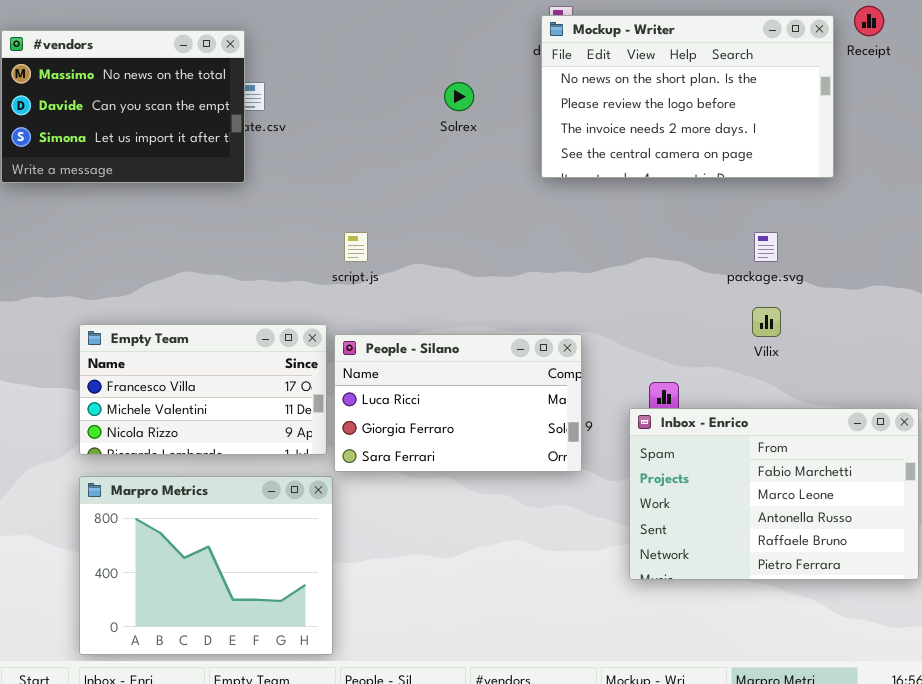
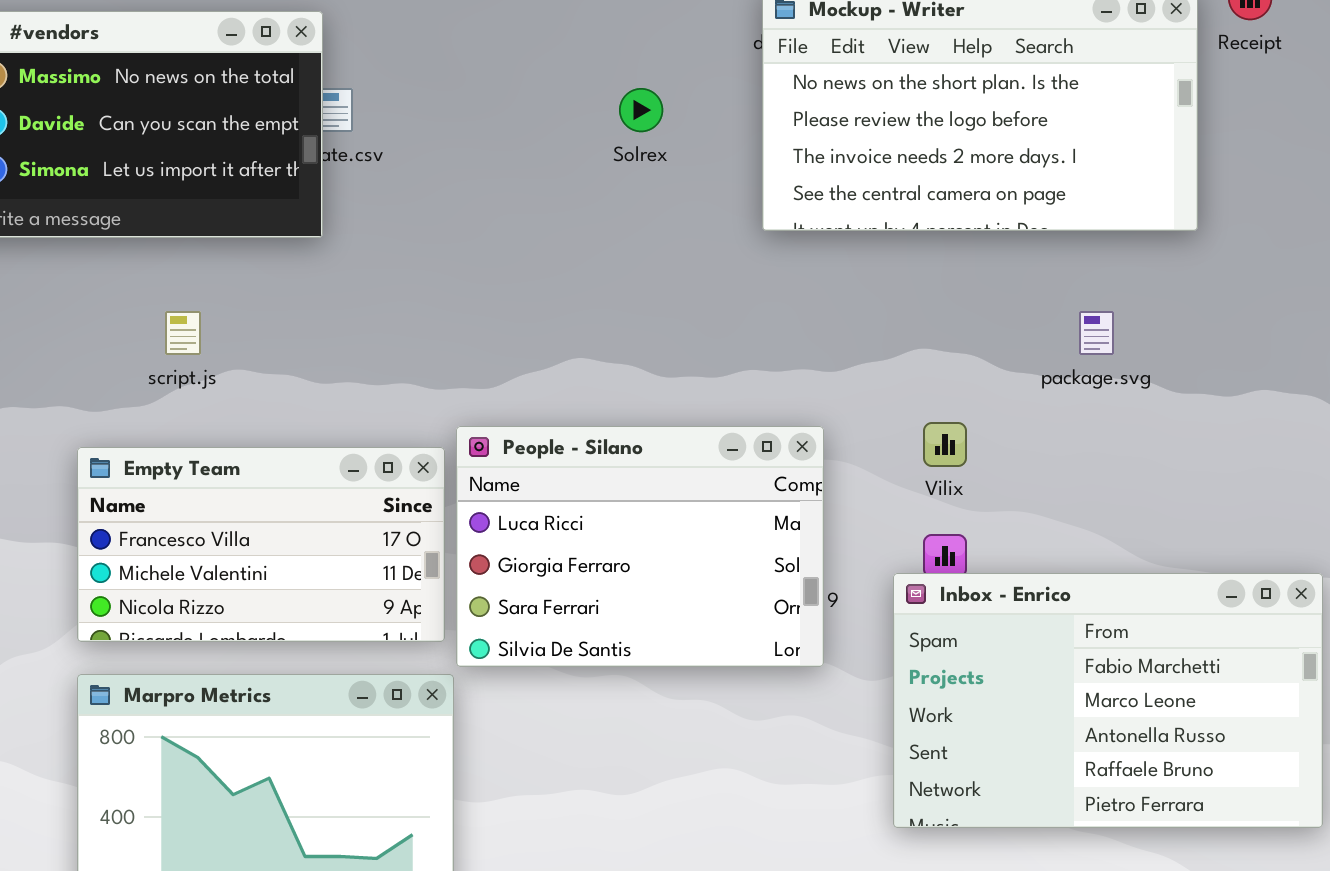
script.js: [344,232,368,262] -> [165,311,201,355], moved
Vilix: [752,307,781,337] -> [923,422,967,467], moved
People - Silano: [334,334,582,472] -> [456,426,824,667], resized

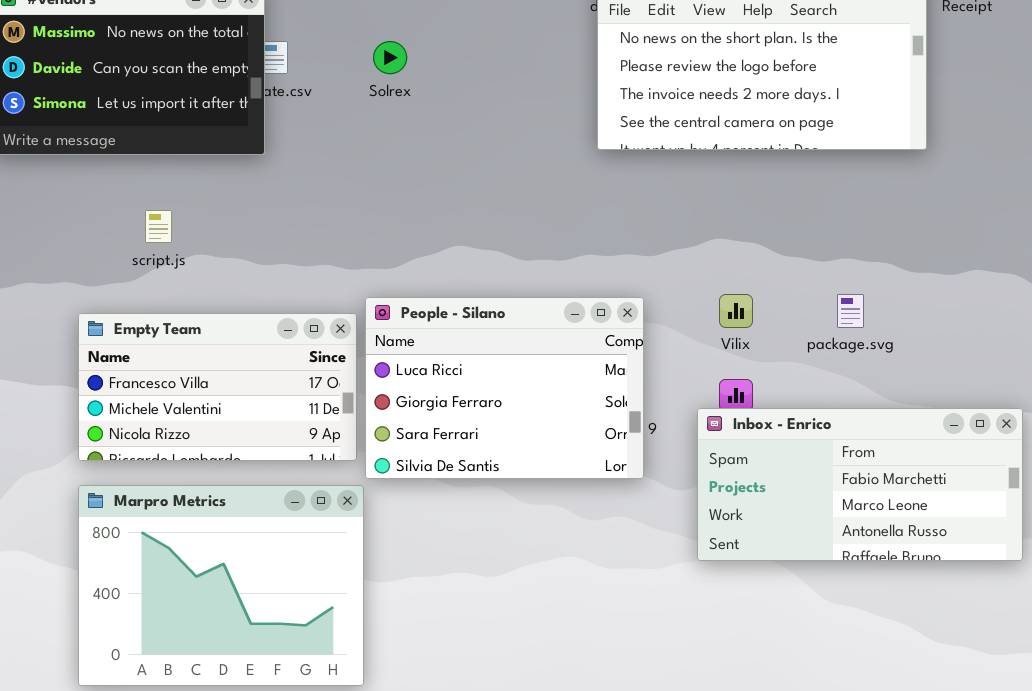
Solrex: [619,88,663,132] -> [373,41,407,74], moved
package.svg: [1079,311,1114,355] -> [837,294,864,328], moved
Inbox - Enrico: [893,573,1323,828] -> [697,408,1023,561], resized

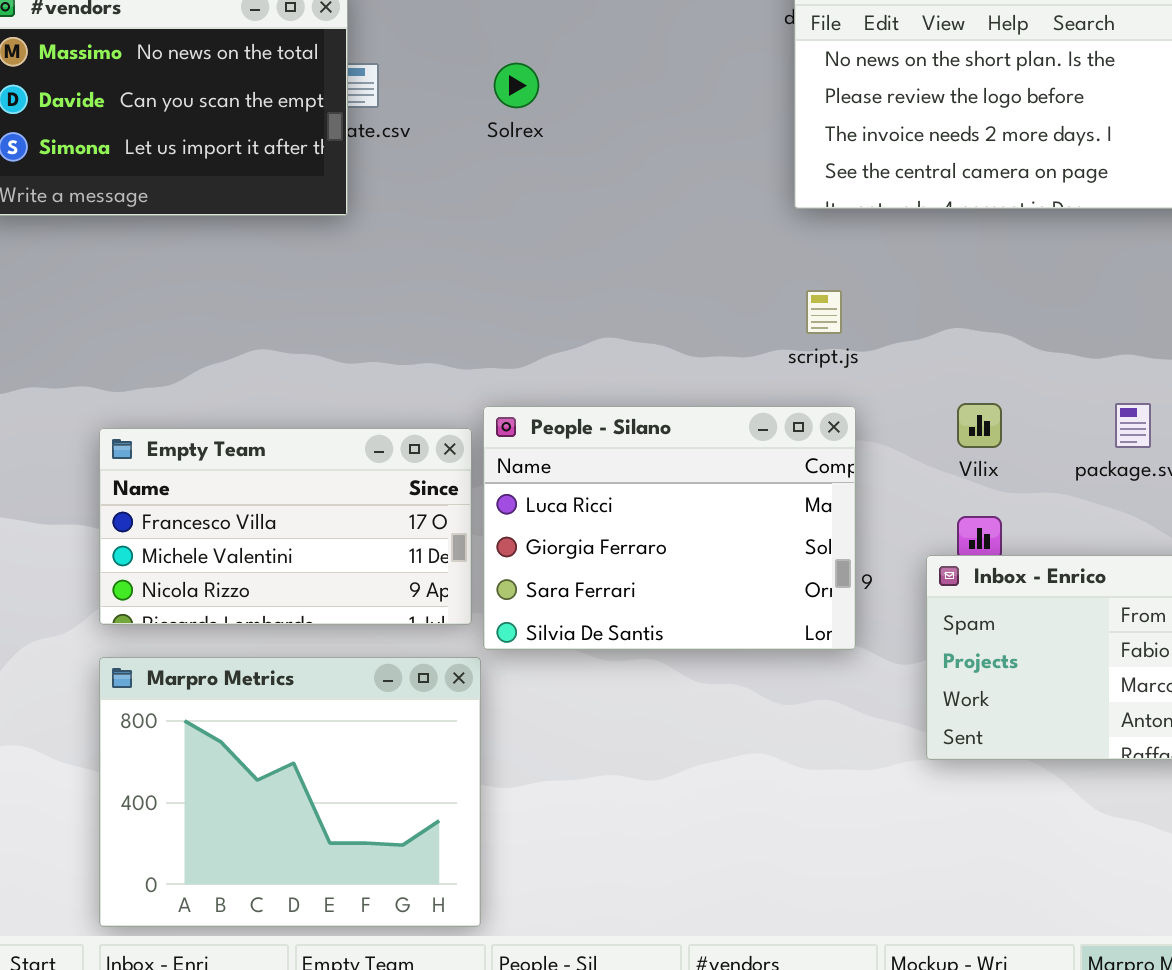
script.js: [145,210,172,243] -> [806,290,842,334], moved

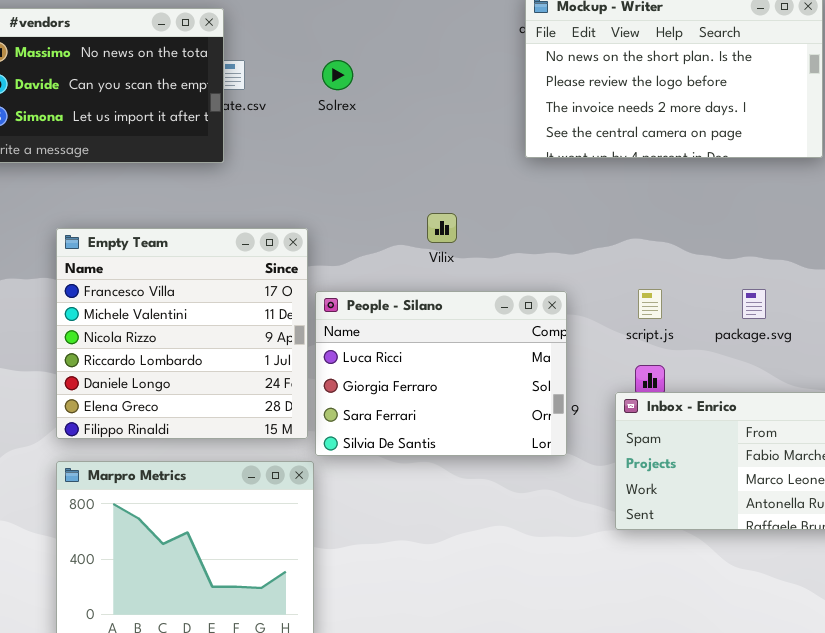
script.js: [806,290,842,334] -> [638,289,662,319], moved
Vilix: [957,403,1002,448] -> [427,213,457,243], moved
Empty Team: [99,428,472,625] -> [56,228,308,439], resized

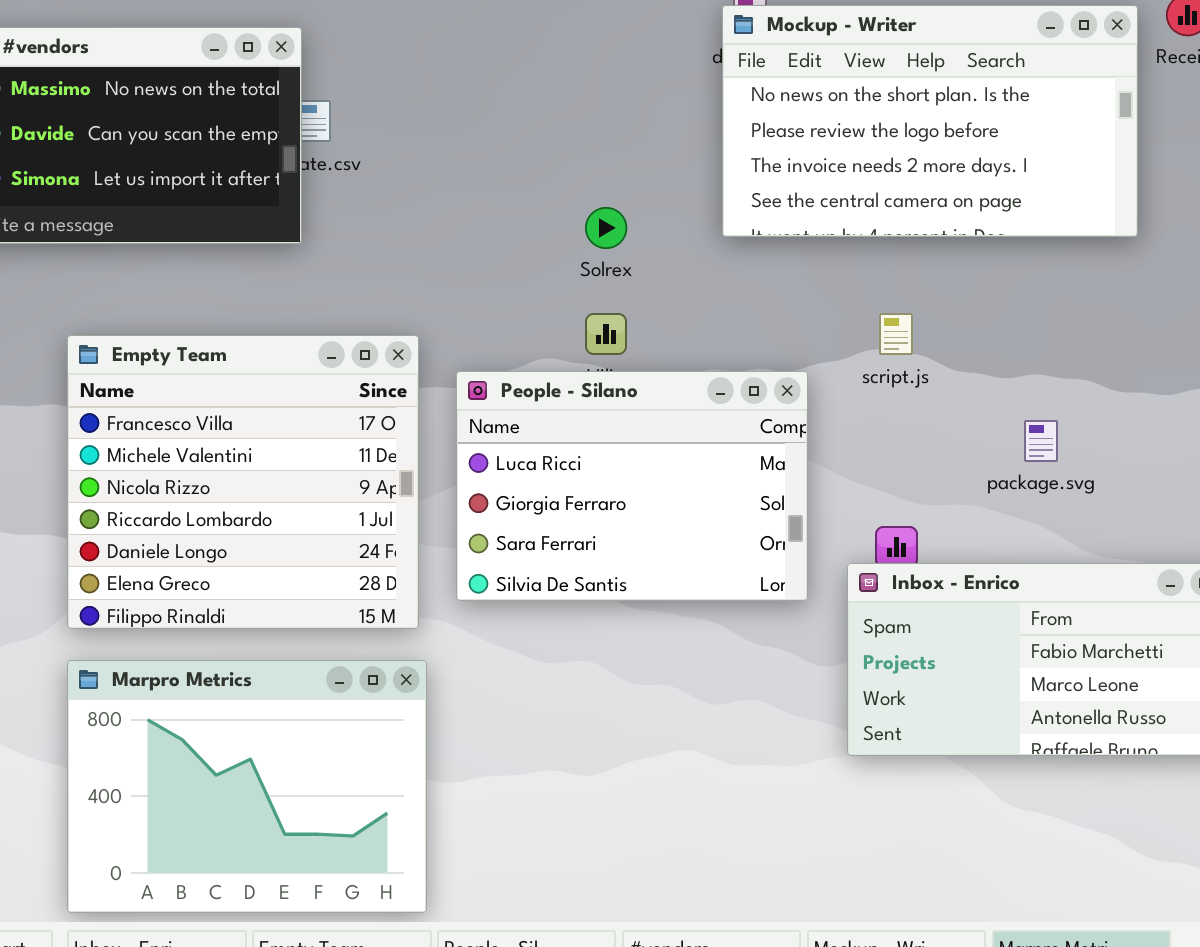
Solrex: [322,60,353,90] -> [585,207,627,249], moved
script.js: [638,289,662,319] -> [879,313,913,355], moved
People - Silano: [315,291,567,456] -> [456,371,808,601], moved

